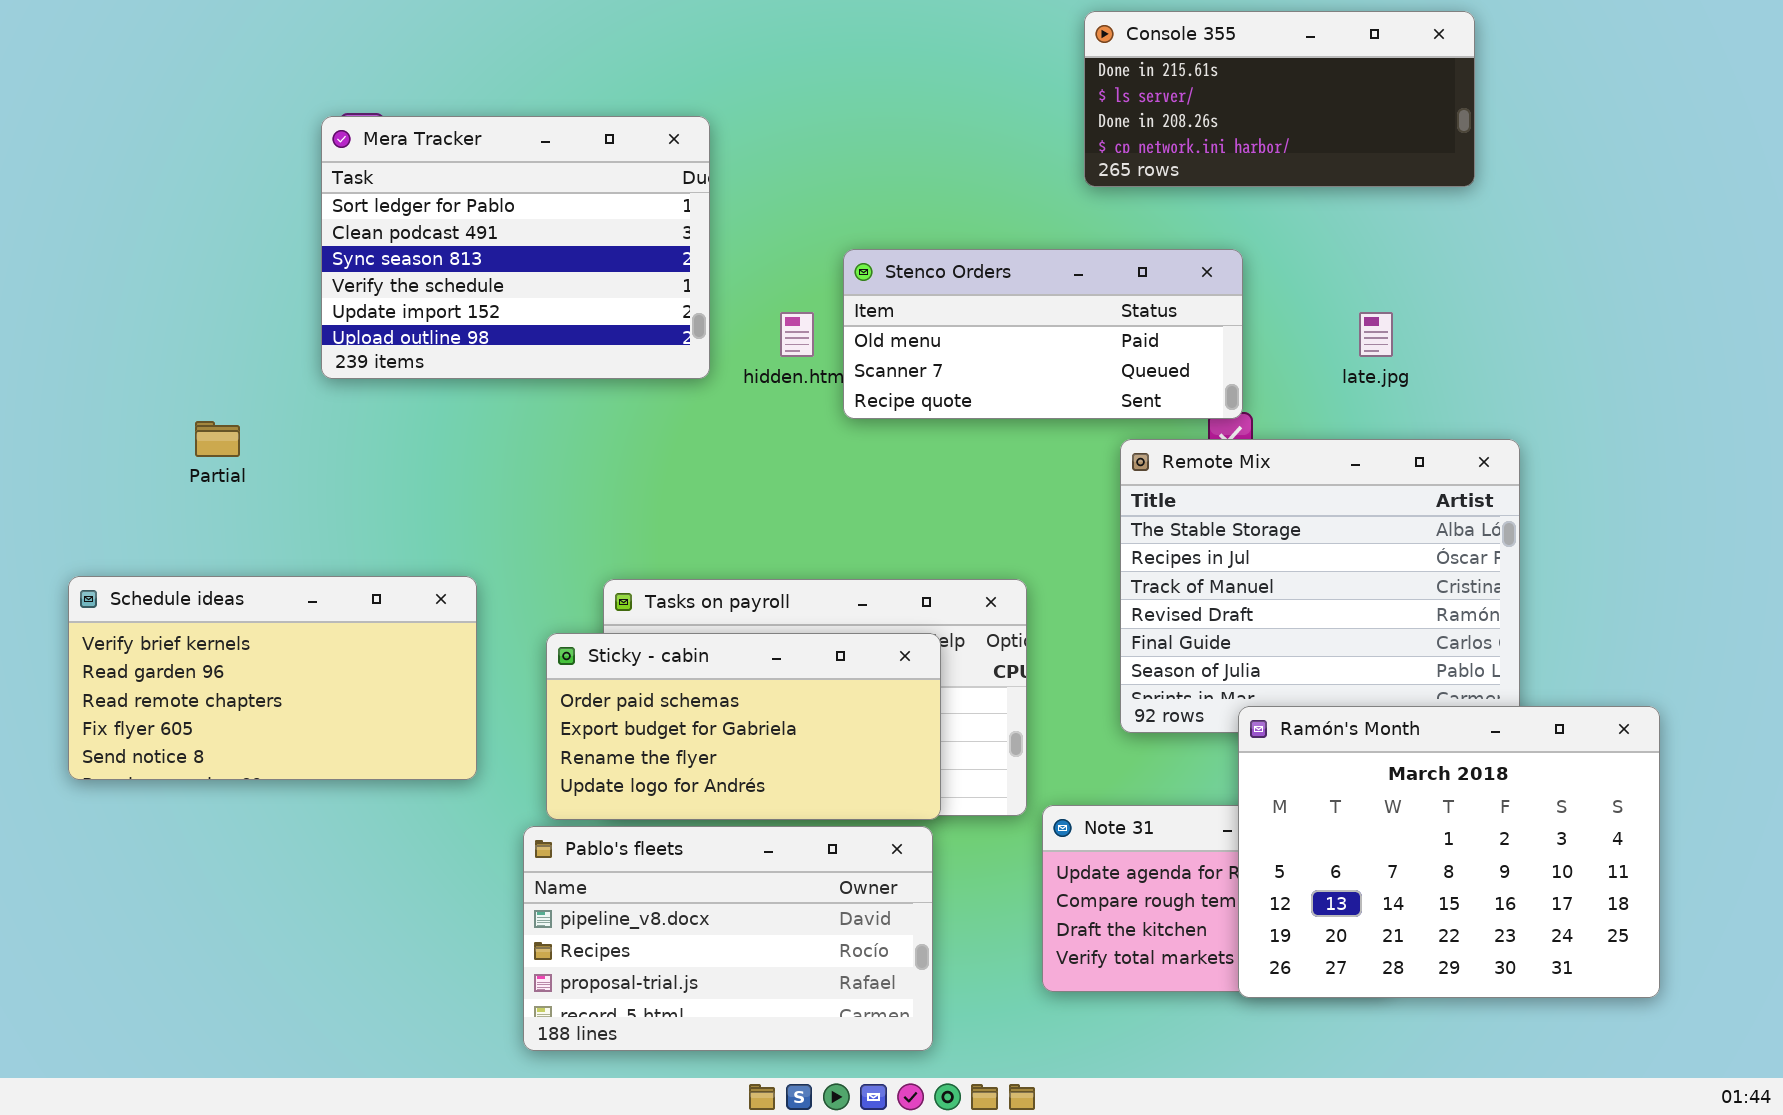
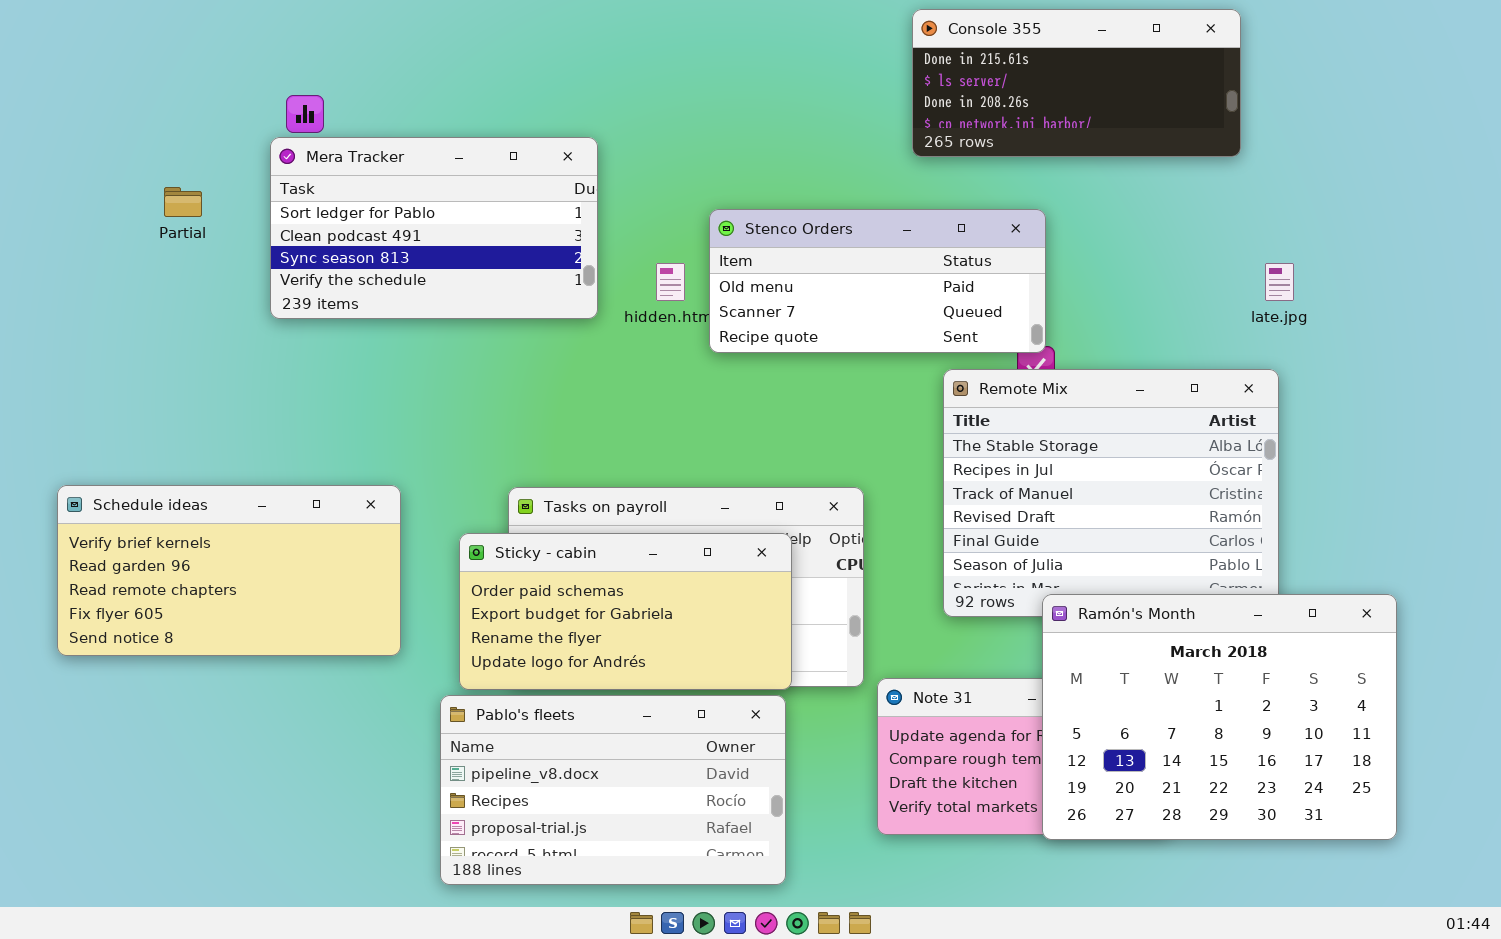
Mera Tracker: [321,116,710,379] -> [270,137,598,319], resized
late.jpg: [1359,312,1393,357] -> [1265,263,1294,301], moved
Partial: [195,421,240,457] -> [164,187,202,217], moved

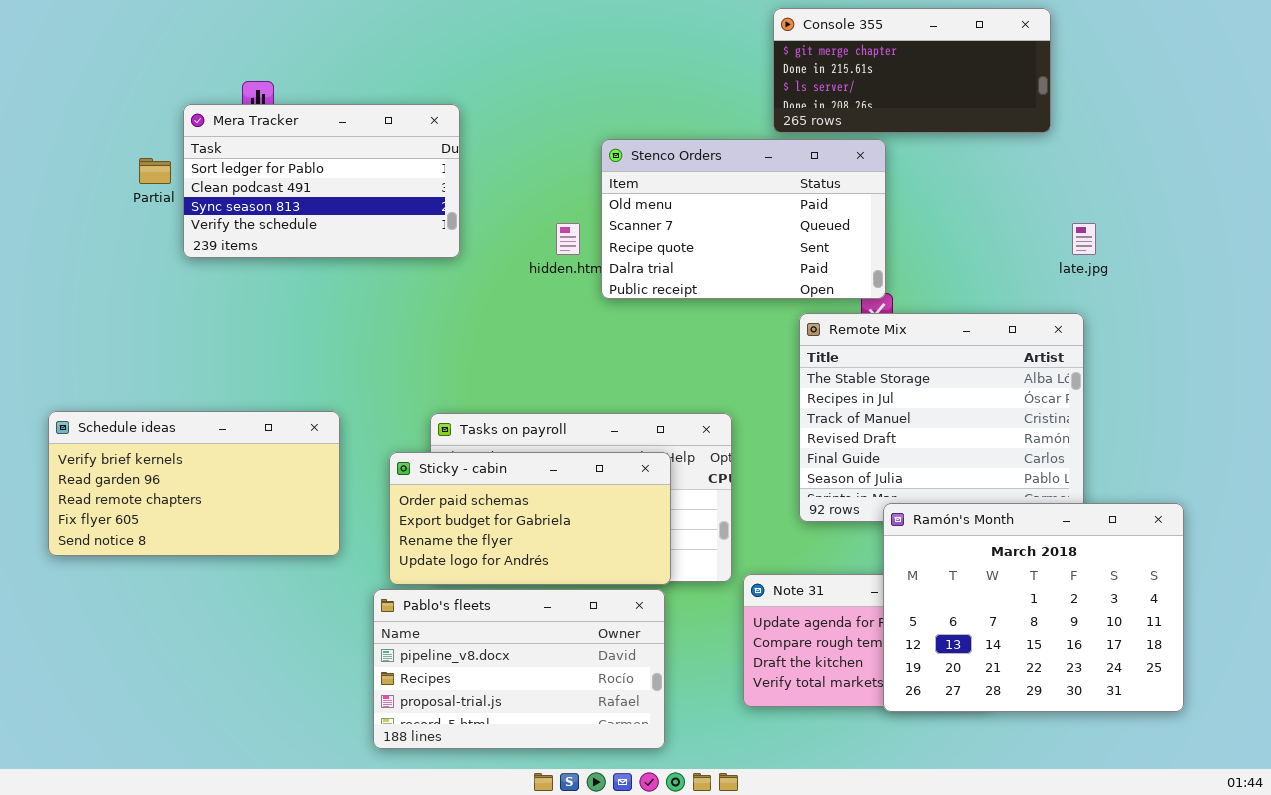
Console 355: [912,9,1241,157] -> [773,8,1051,133], scrolled up 1 row
Mera Tracker: [270,137,598,319] -> [183,104,460,258], moved
Stenco Orders: [709,209,1046,353] -> [601,139,886,299], resized

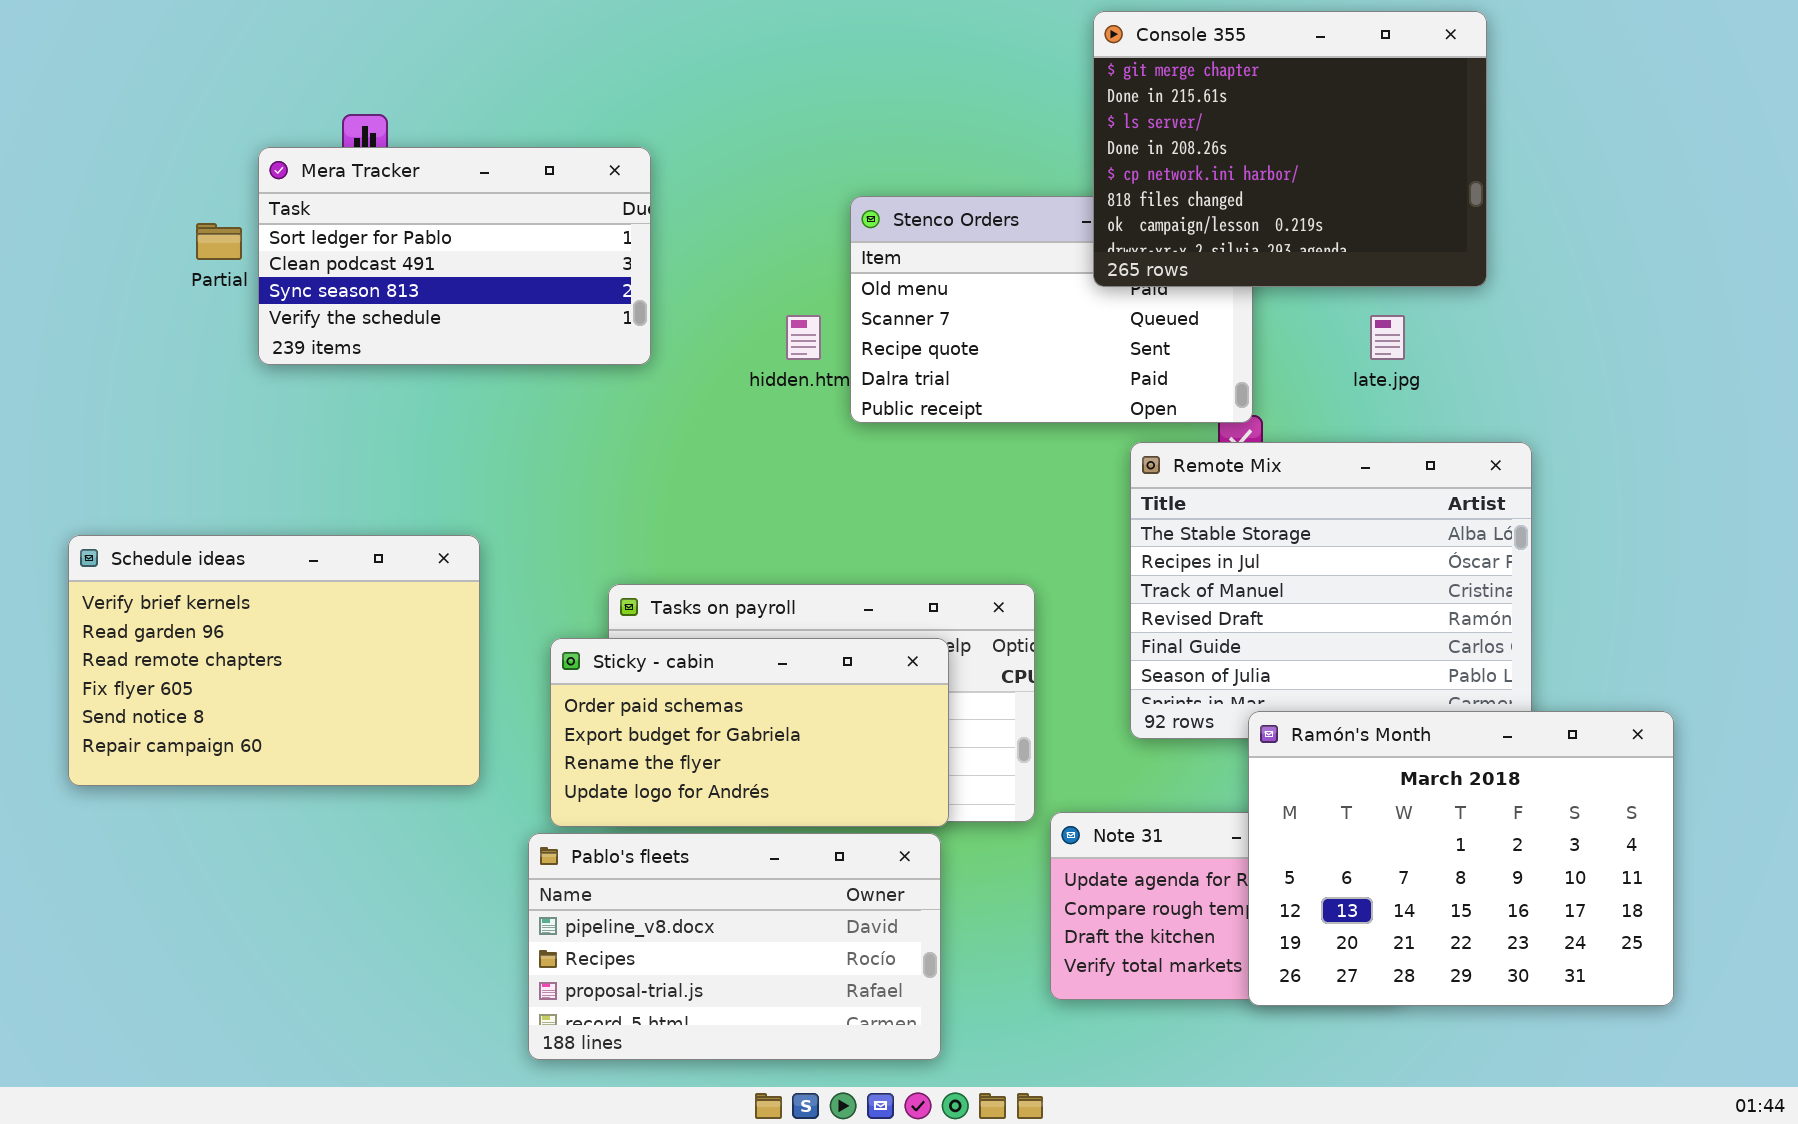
Console 355: [773,8,1051,133] -> [1093,11,1487,287], resized
late.jpg: [1072,223,1096,255] -> [1370,315,1405,360], moved
Schedule ideas: [48,411,340,556] -> [68,535,480,786], resized

